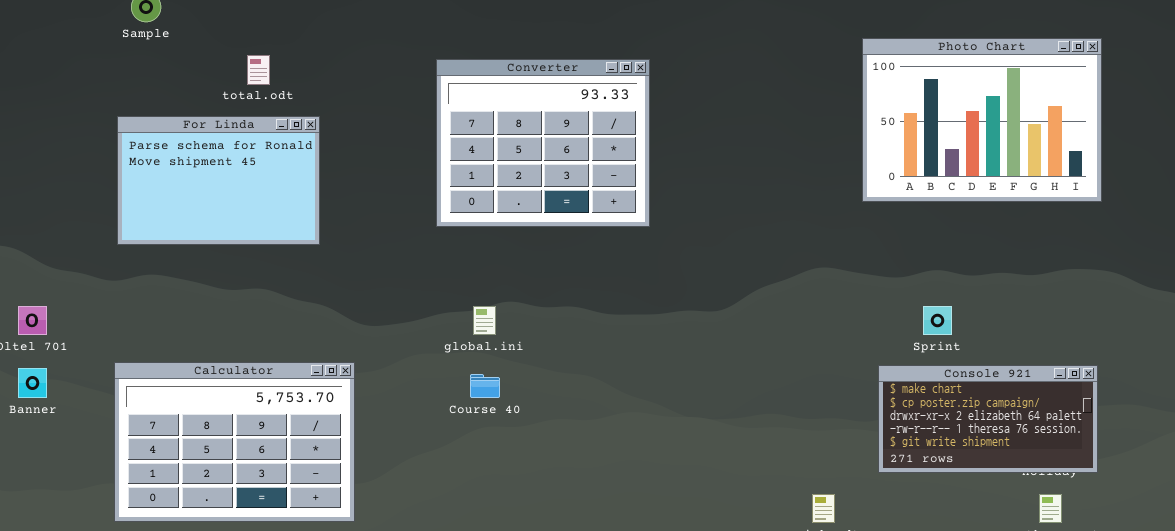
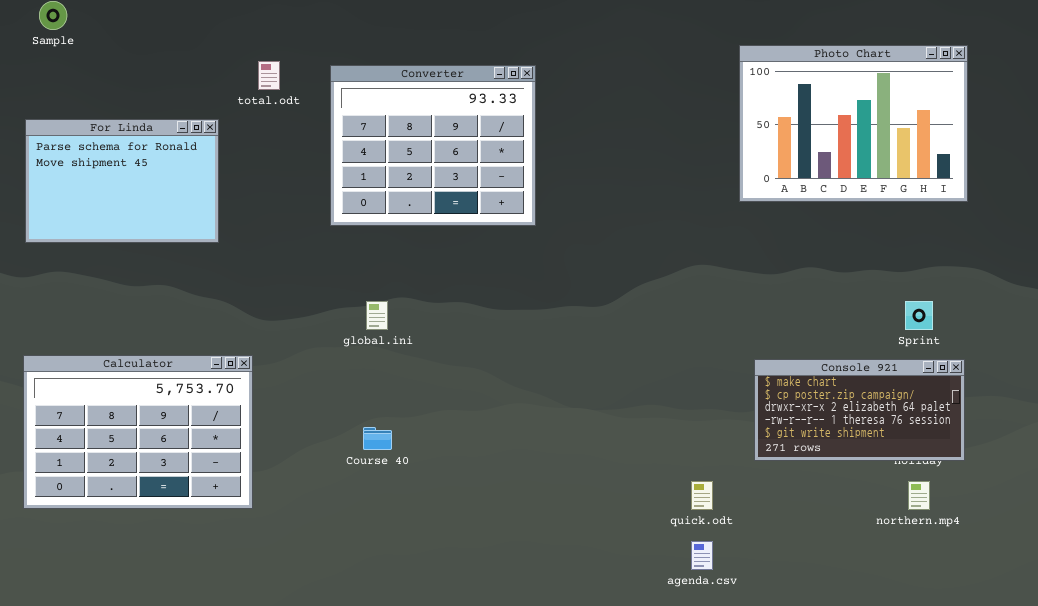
total.odt: [247,55,270,85] -> [258,61,280,90], moved
Sprint: [923,306,952,335] -> [905,301,933,330], moved
Course 40: [470,374,500,398] -> [363,427,392,450], moved

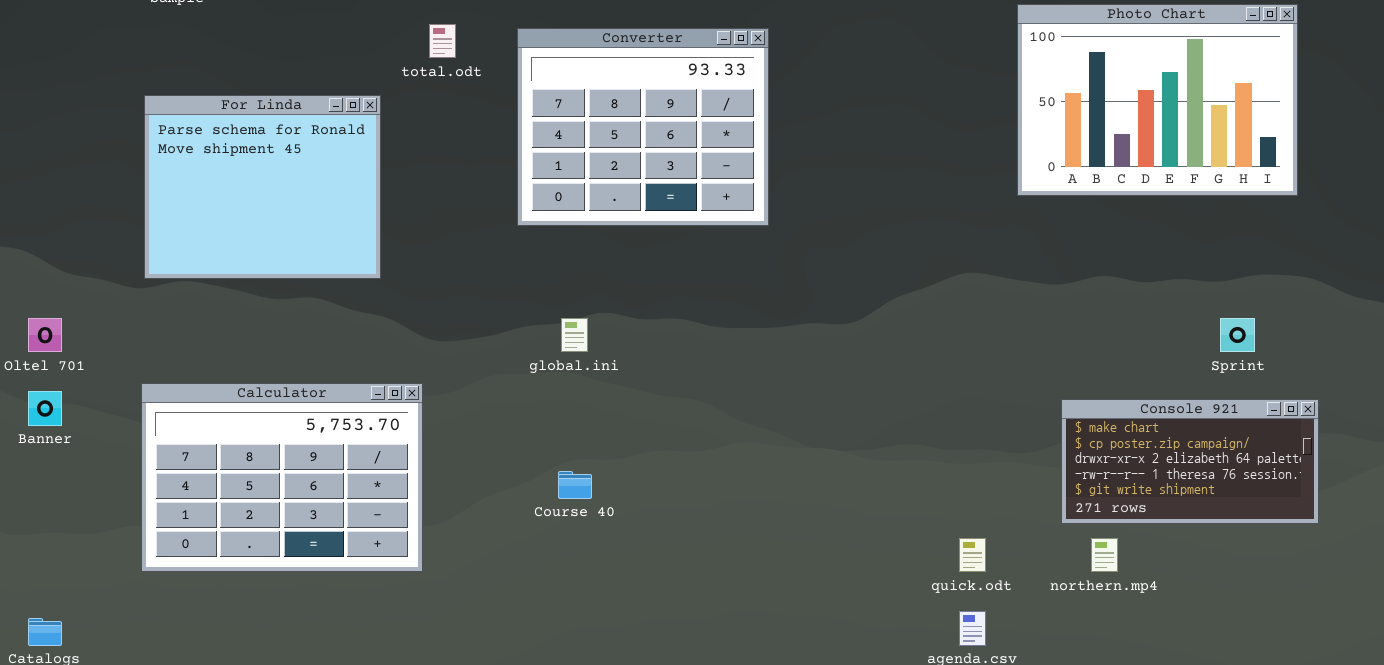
For Linda: [25,119,219,243] -> [144,95,381,279], resized
Console 921: [754,359,965,461] -> [1061,399,1319,524], moved
northern.mp4: [908,481,930,510] -> [1091,538,1118,572], moved

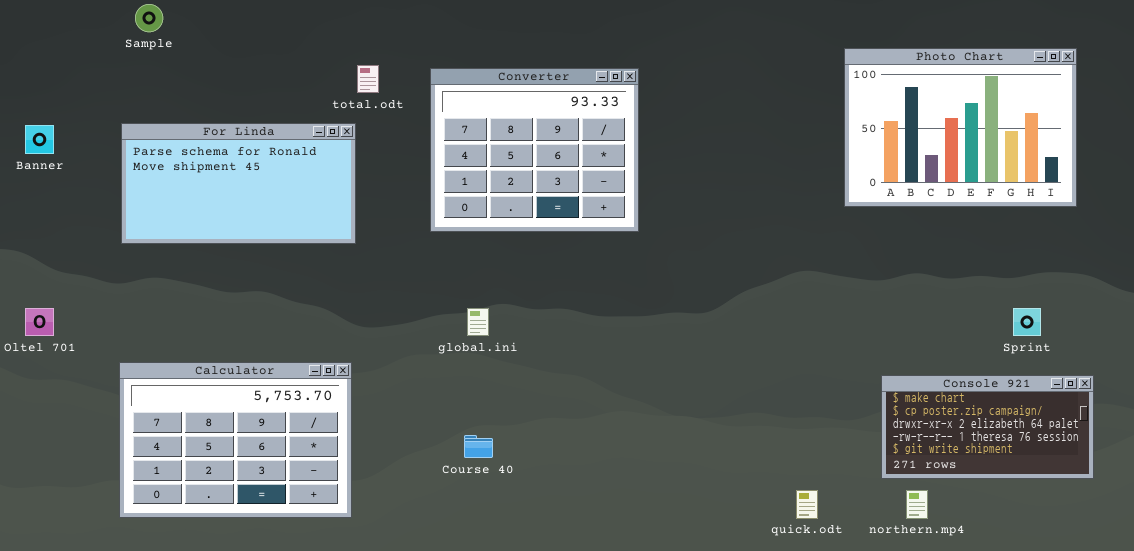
For Linda: [144,95,381,279] -> [121,123,356,244], resized
Banner: [28,391,62,426] -> [25,125,54,154], moved

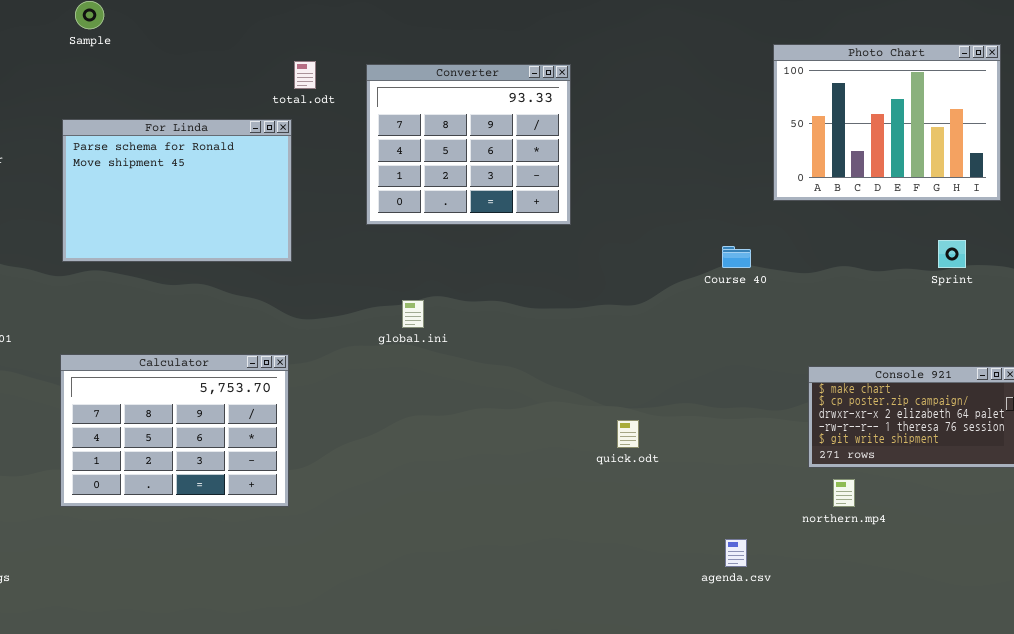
For Linda: [121,123,356,244] -> [62,119,292,262], resized
Sprint: [1013,308,1041,336] -> [938,240,966,268], moved
Course 40: [464,435,493,458] -> [722,246,751,268], moved
quick.odt: [796,490,818,519] -> [617,420,639,448], moved

